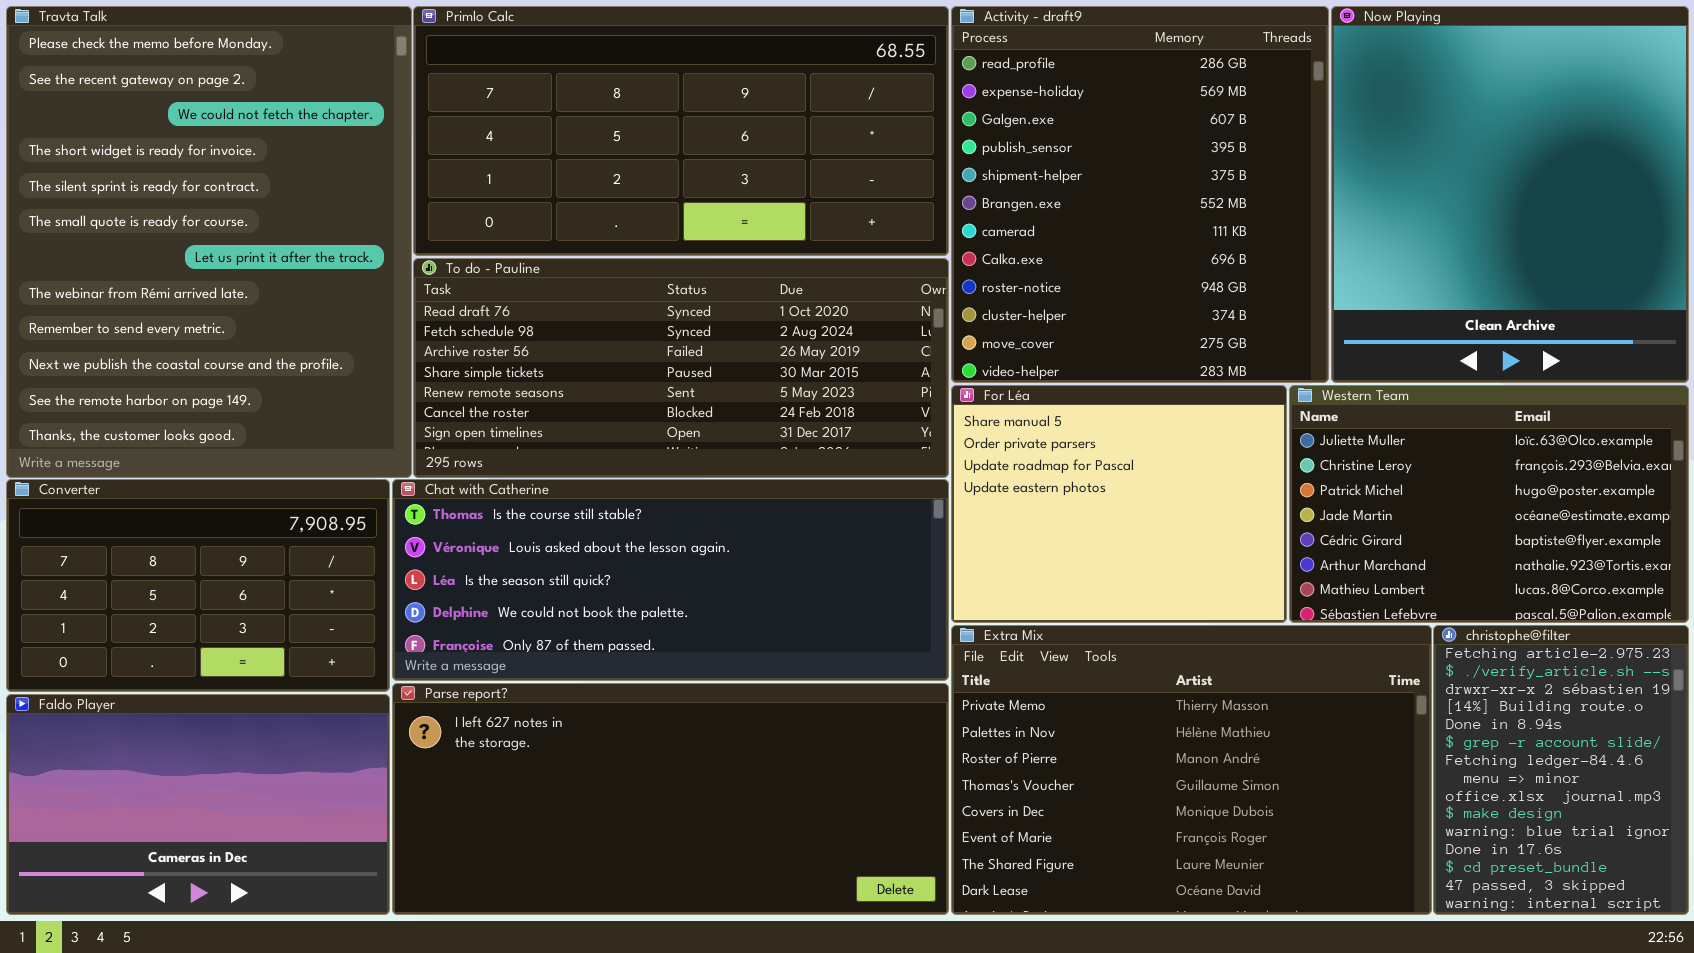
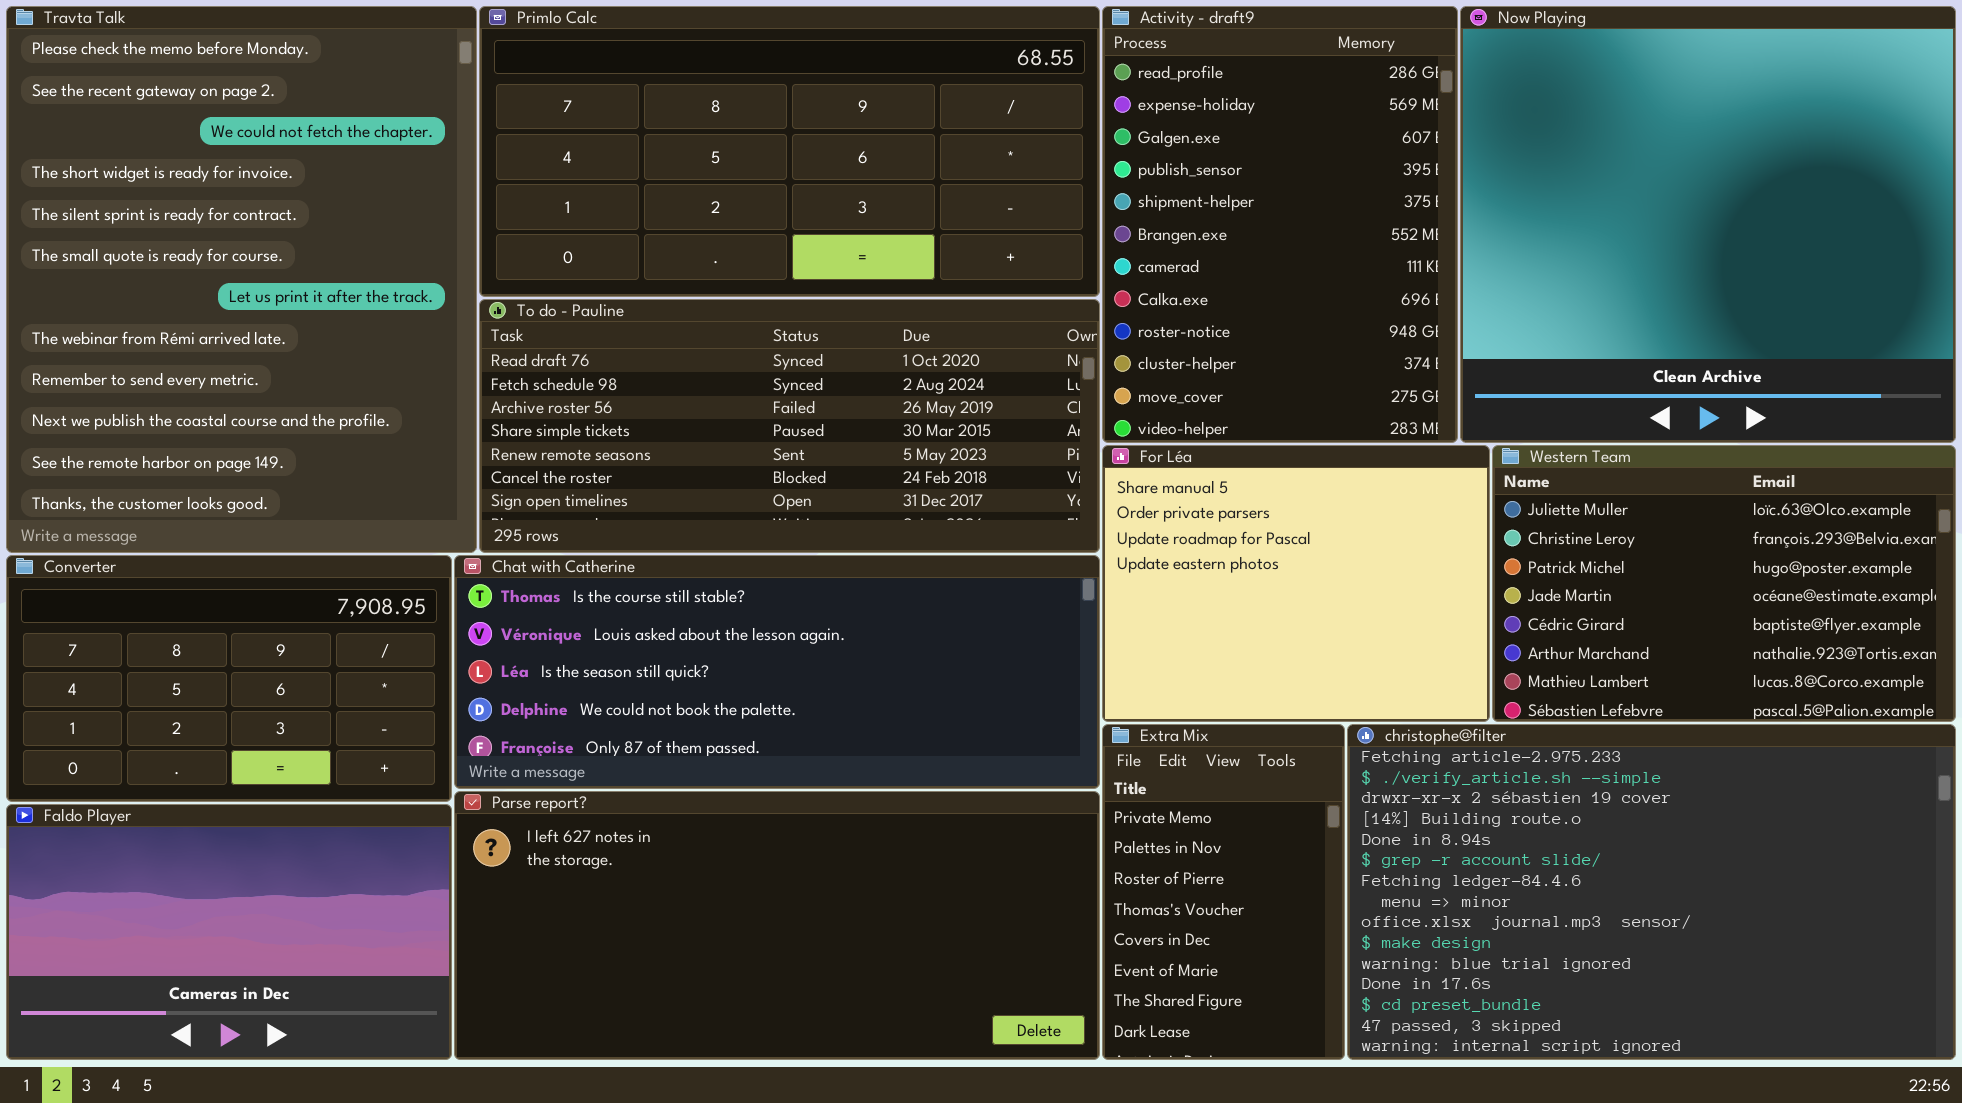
Activity - draft9: [951,6,1329,383] -> [1102,6,1458,443], resized
Now Playing: [1331,6,1689,383] -> [1460,6,1956,443], resized
Extra Mix: [951,625,1432,915] -> [1102,724,1345,1060], resized
christophe@filter: [1433,625,1689,915] -> [1347,724,1956,1060], resized

